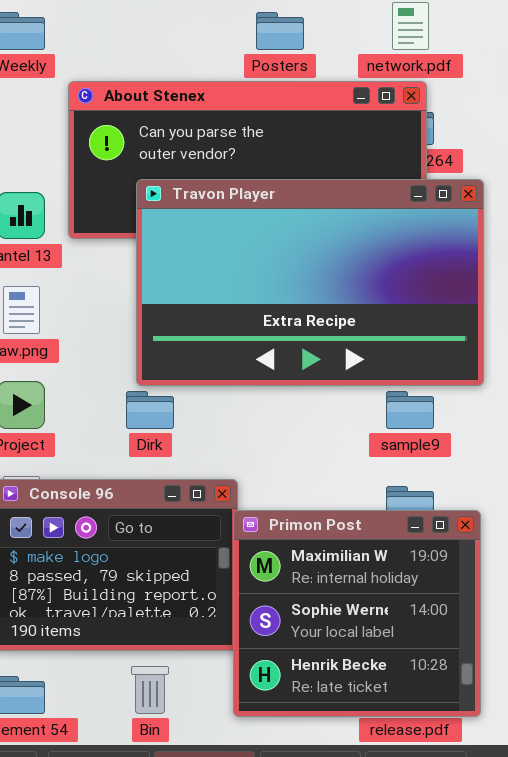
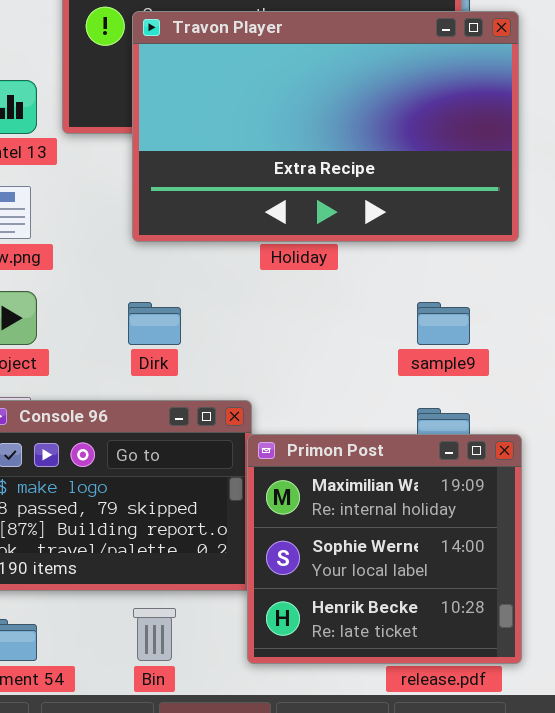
Travon Player: [136,179,484,386] -> [132,11,519,242], moved

